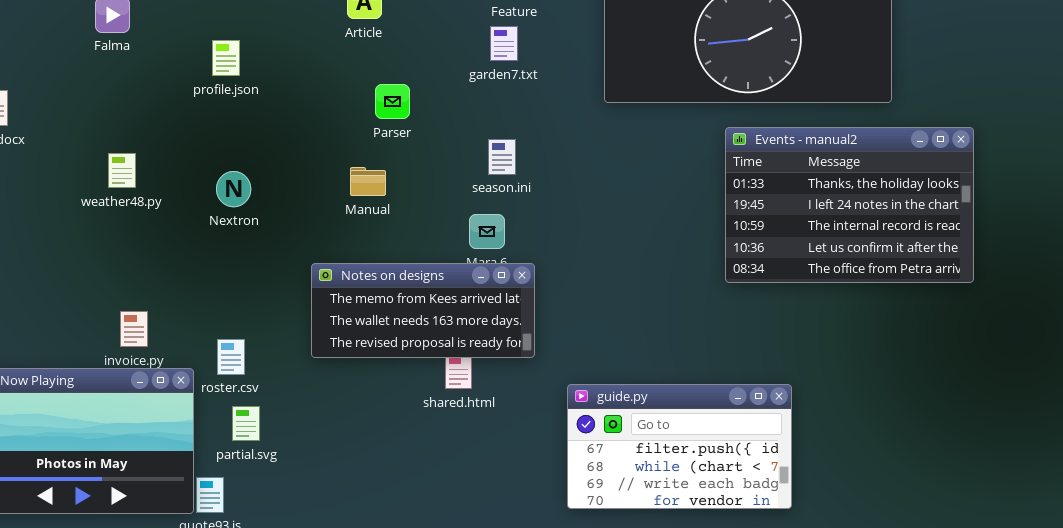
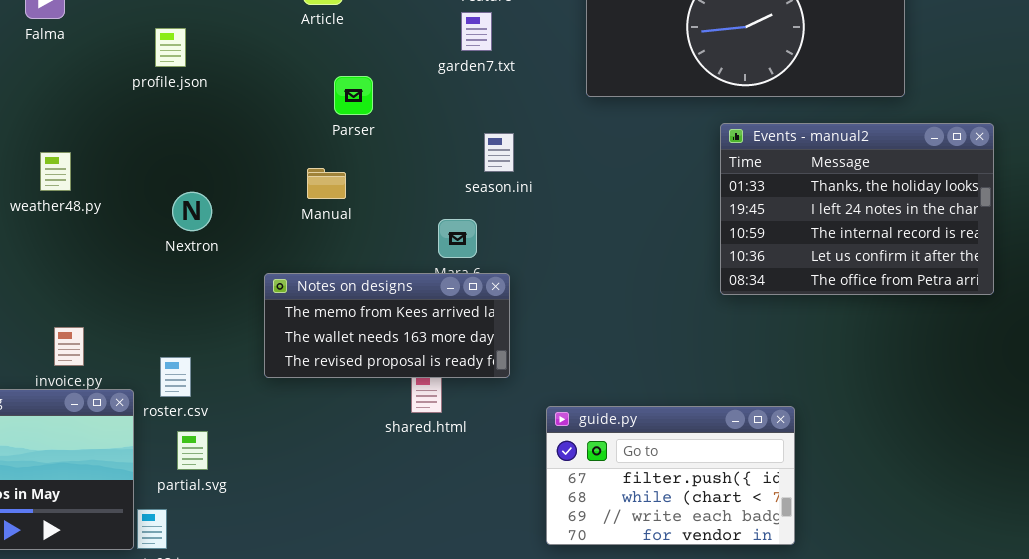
season.ini: [488,139,516,175] -> [484,133,514,172], moved
Nextron: [216,171,251,207] -> [172,192,212,231], moved

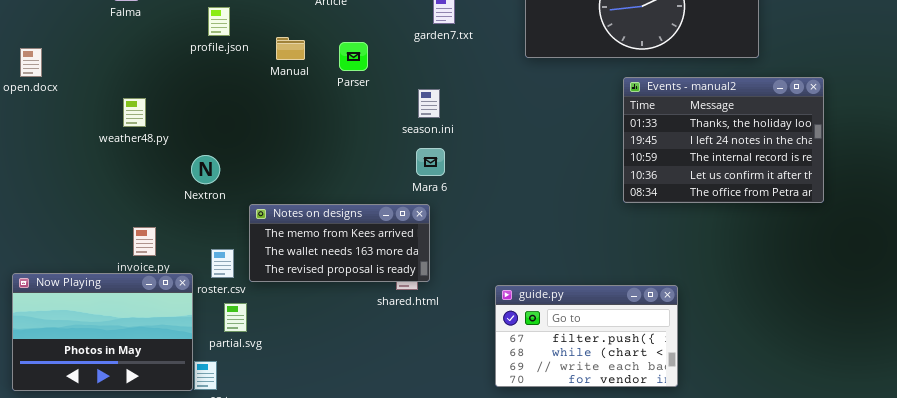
season.ini: [484,133,514,172] -> [418,89,440,118], moved
Manual: [307,168,346,199] -> [276,37,305,60], moved
Nextron: [172,192,212,231] -> [191,155,220,184], moved
Notes on designs: [264,273,510,378] -> [249,204,430,282], moved

